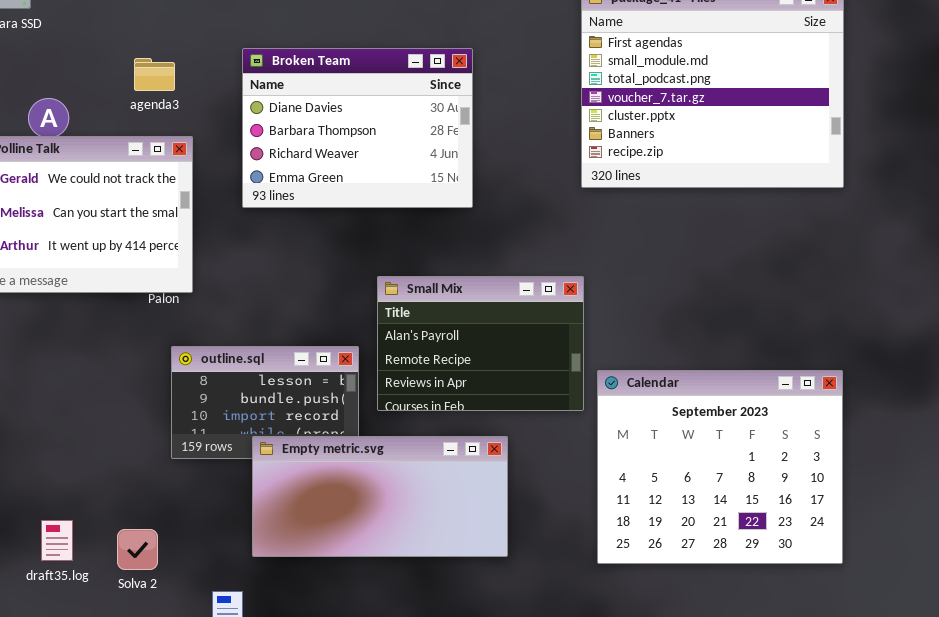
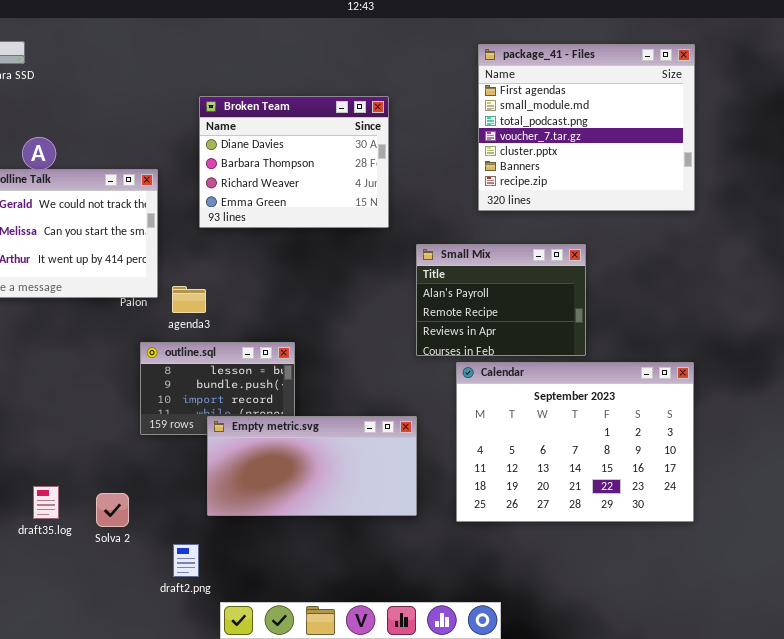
agenda3: [134,58,175,91] -> [172,286,206,313], moved
Small Mix: [377,276,584,411] -> [416,244,586,356], moved
Calendar: [597,370,843,564] -> [456,362,694,522], resized

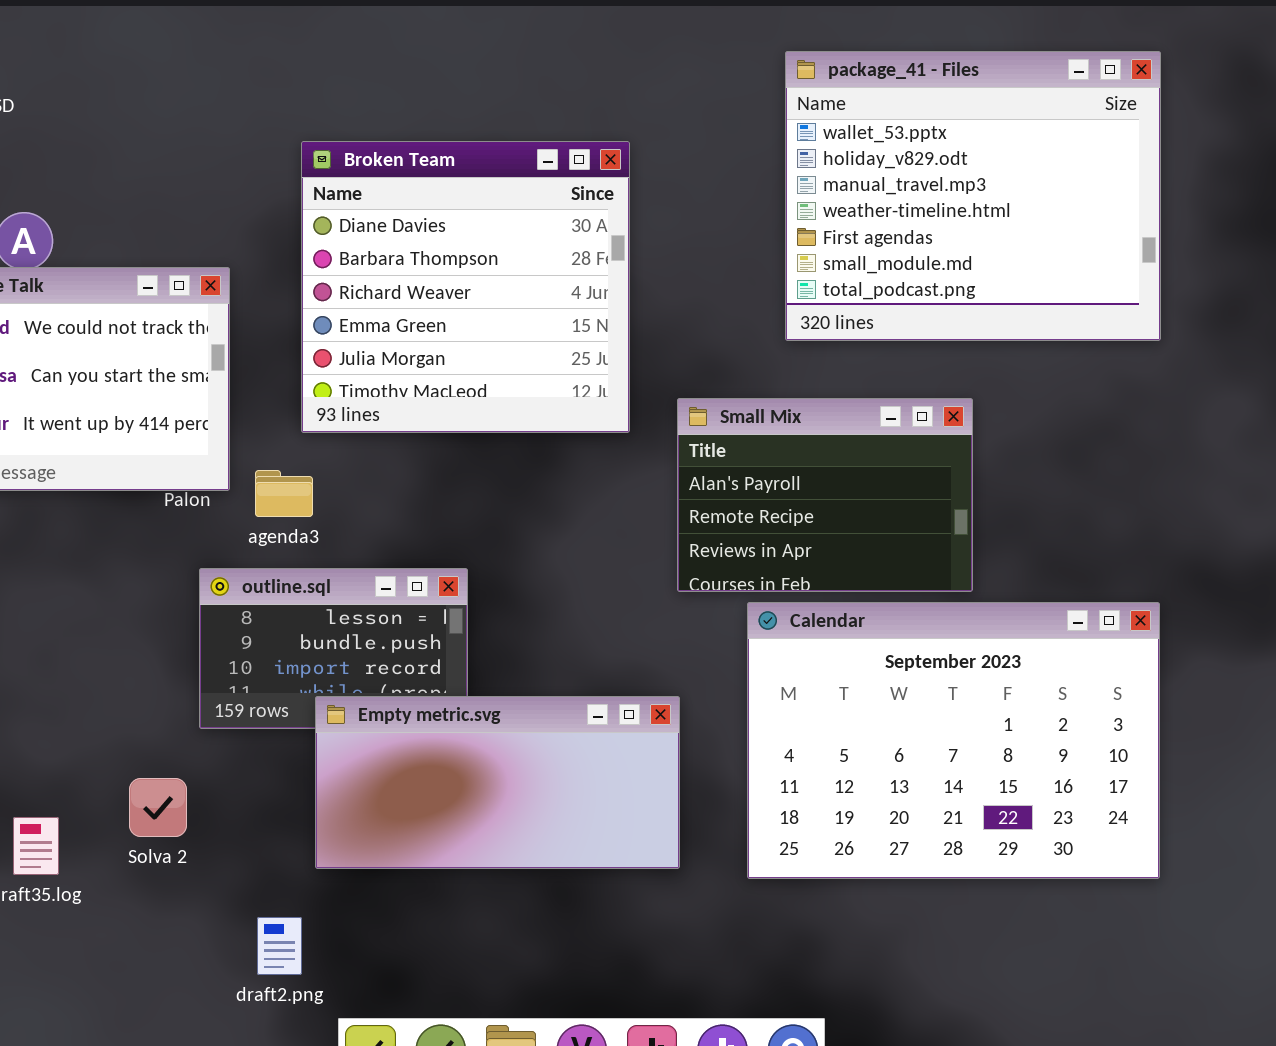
package_41 - Files: [478,44,695,211] -> [785,51,1161,341], scrolled up 4 rows
Broken Team: [199,96,389,228] -> [301,141,630,433], resized
Solva 2: [96,493,129,527] -> [129,778,187,837], moved

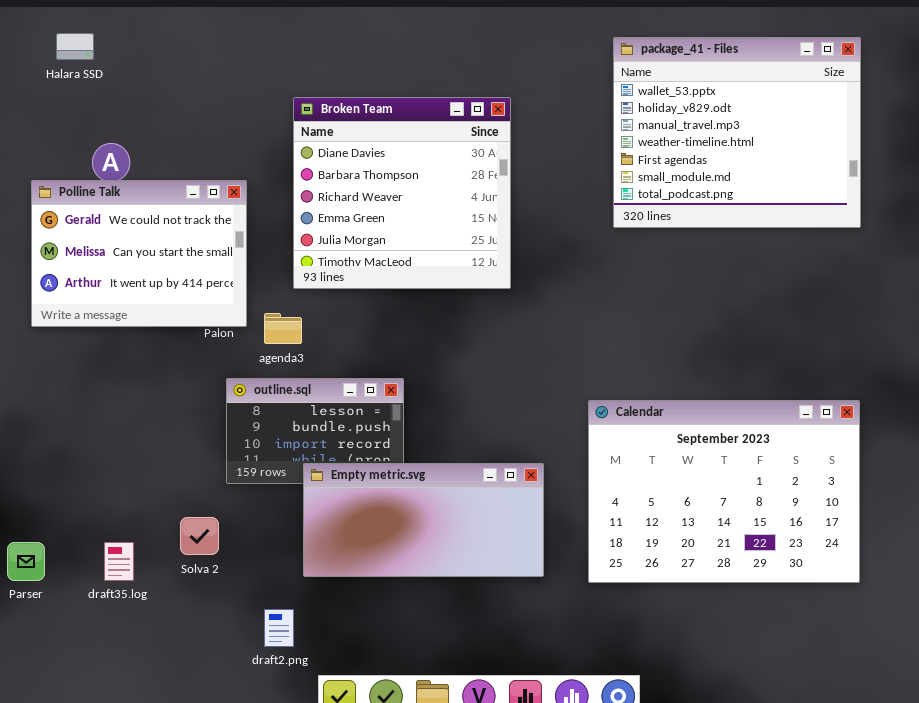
Small Mix: [677,398,973,592] -> none, closed

